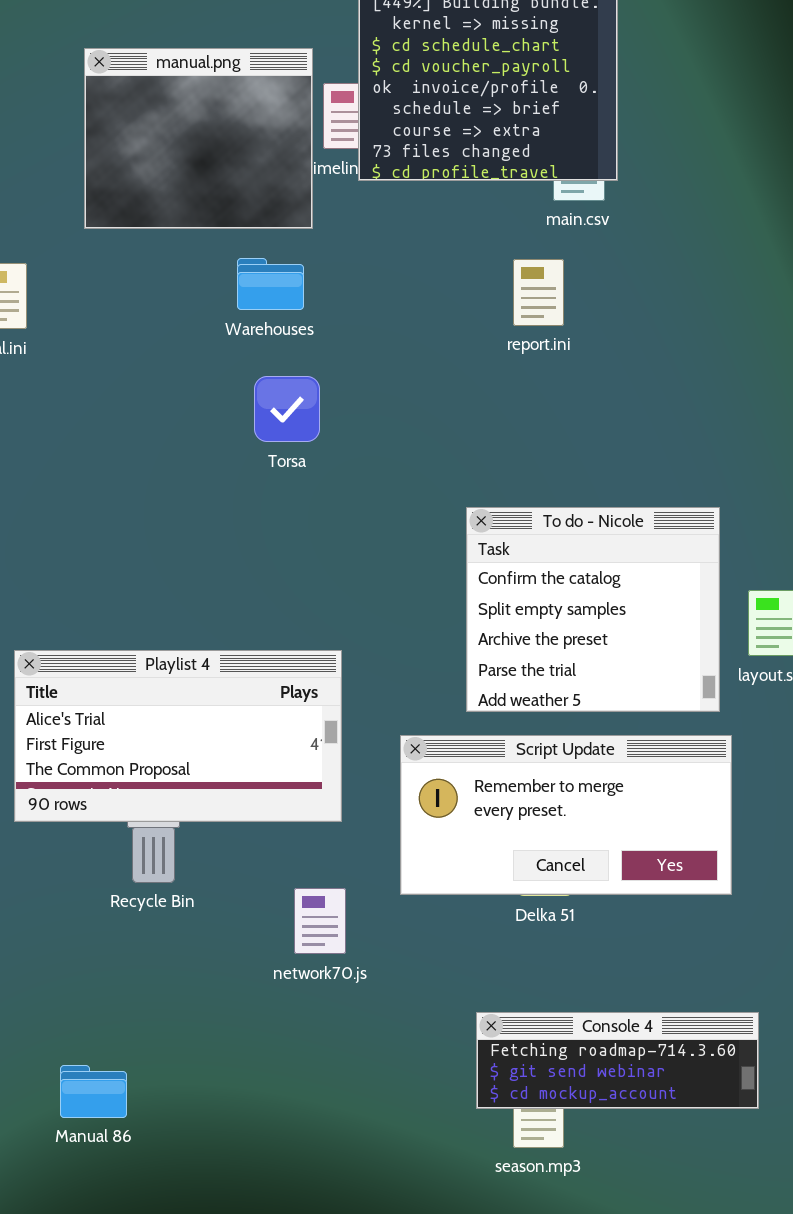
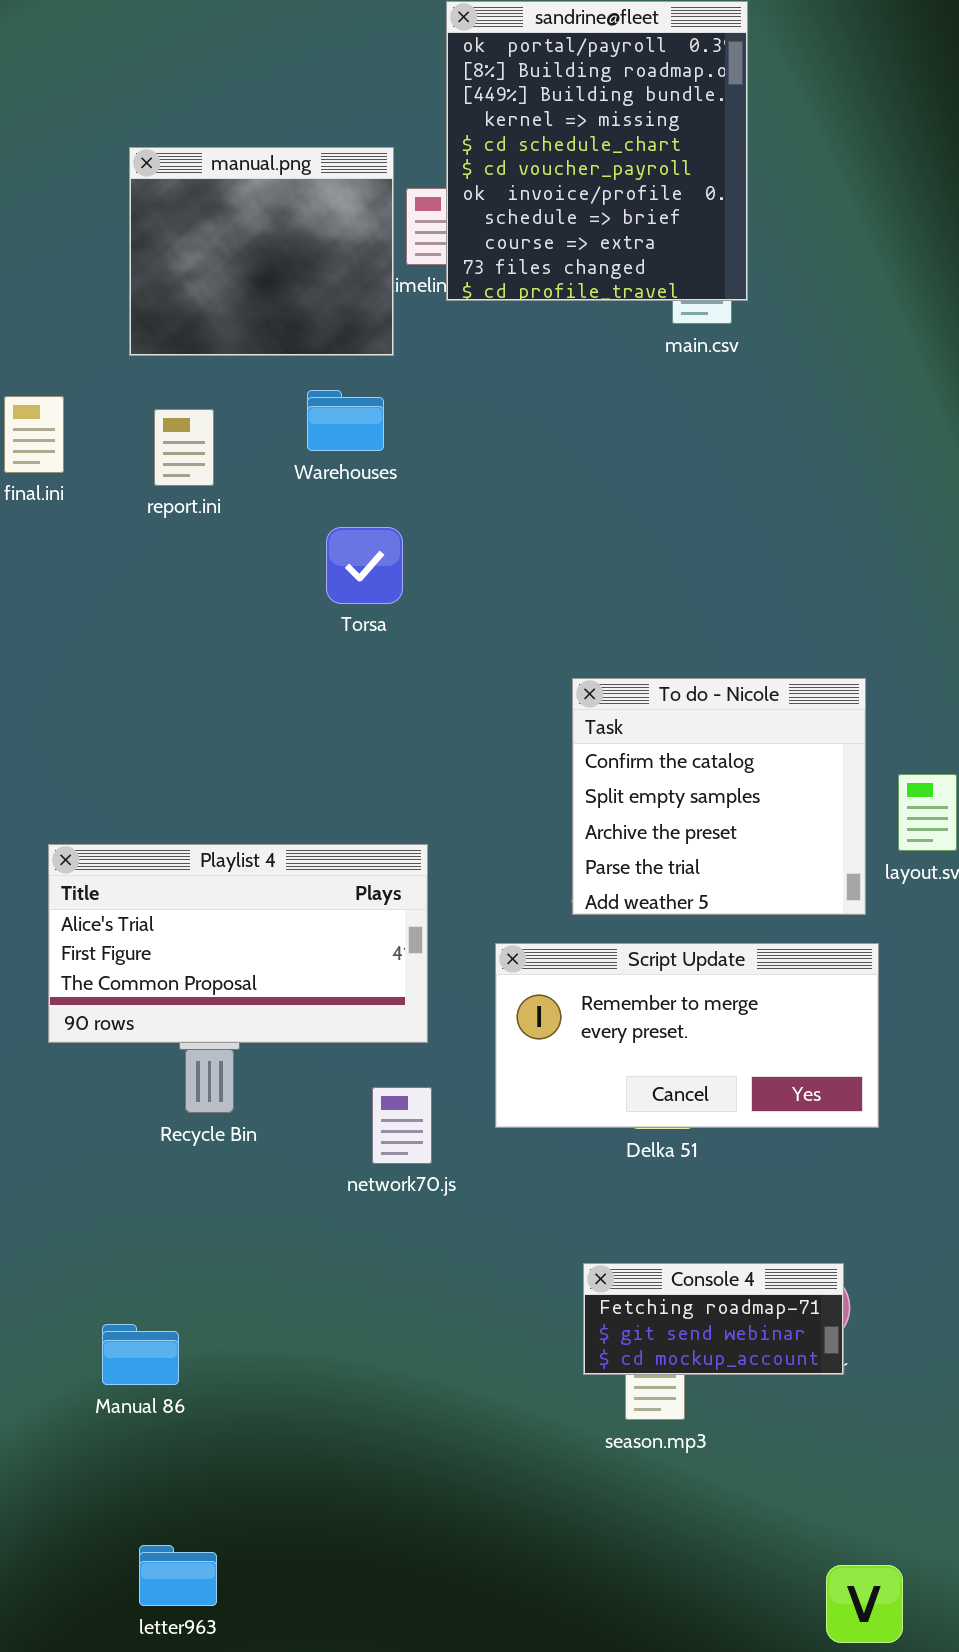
report.ini: [513,259,564,326] -> [154,409,214,486], moved
network70.js: [294,888,346,954] -> [372,1087,432,1164], moved
Console 4: [476,1012,759,1109] -> [583,1263,844,1375], resized

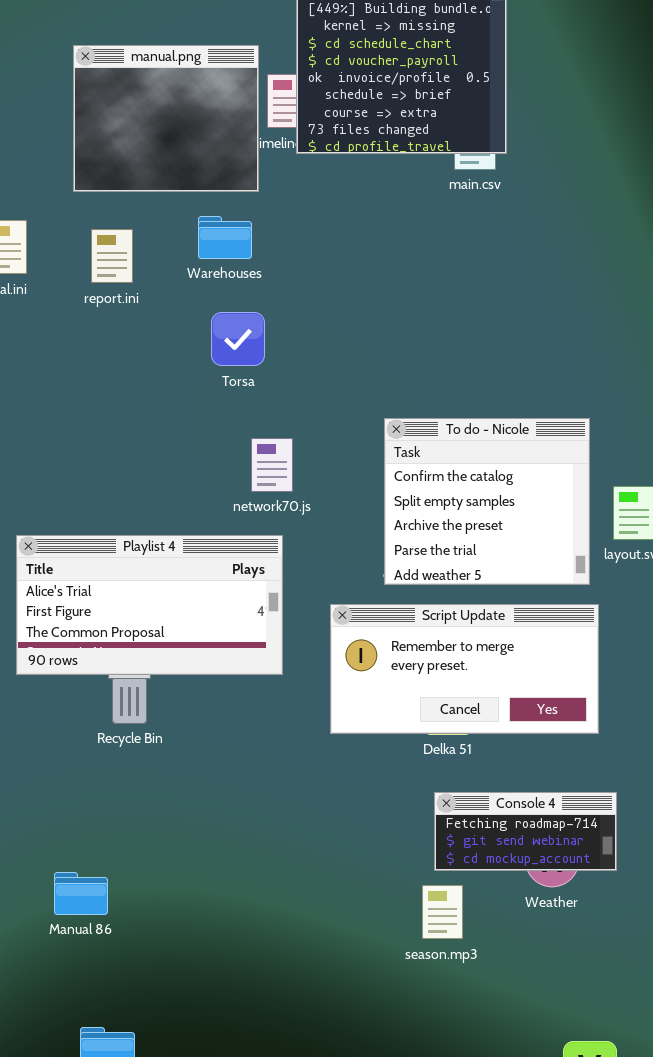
network70.js: [372,1087,432,1164] -> [251,438,293,492], moved
Console 4: [583,1263,844,1375] -> [434,792,617,871], moved

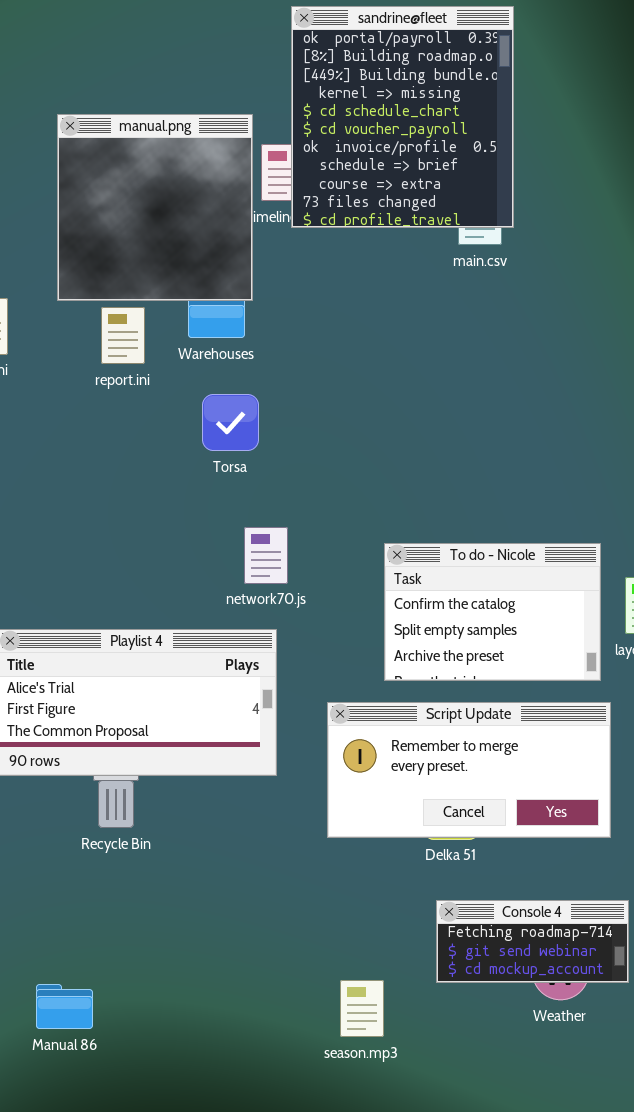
manual.png: [73,45,259,192] -> [57,114,253,301], resized
report.ini: [91,229,133,283] -> [101,307,145,364], moved
To do - Nicole: [384,418,590,585] -> [384,543,601,681], resized
season.mp3: [422,885,463,939] -> [340,980,384,1037], moved

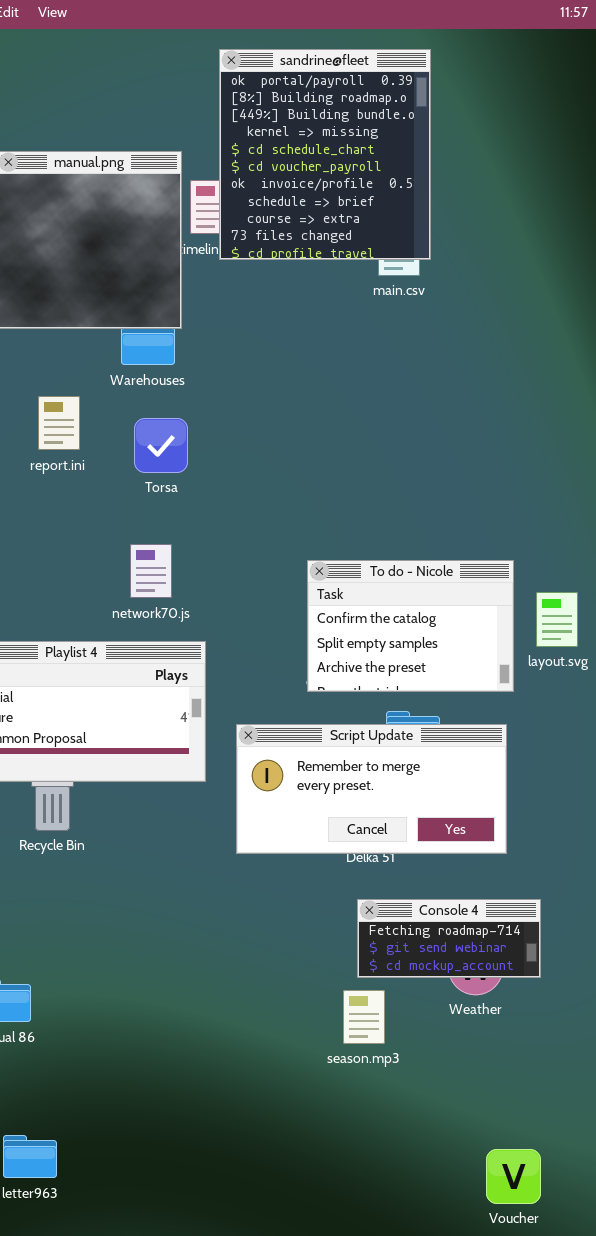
report.ini: [101,307,145,364] -> [38,396,80,450], moved
network70.js: [244,527,288,584] -> [130,544,172,598], moved
Script Update: [327,702,611,838] -> [236,724,507,854], moved
season.mp3: [340,980,384,1037] -> [343,990,385,1044], moved

